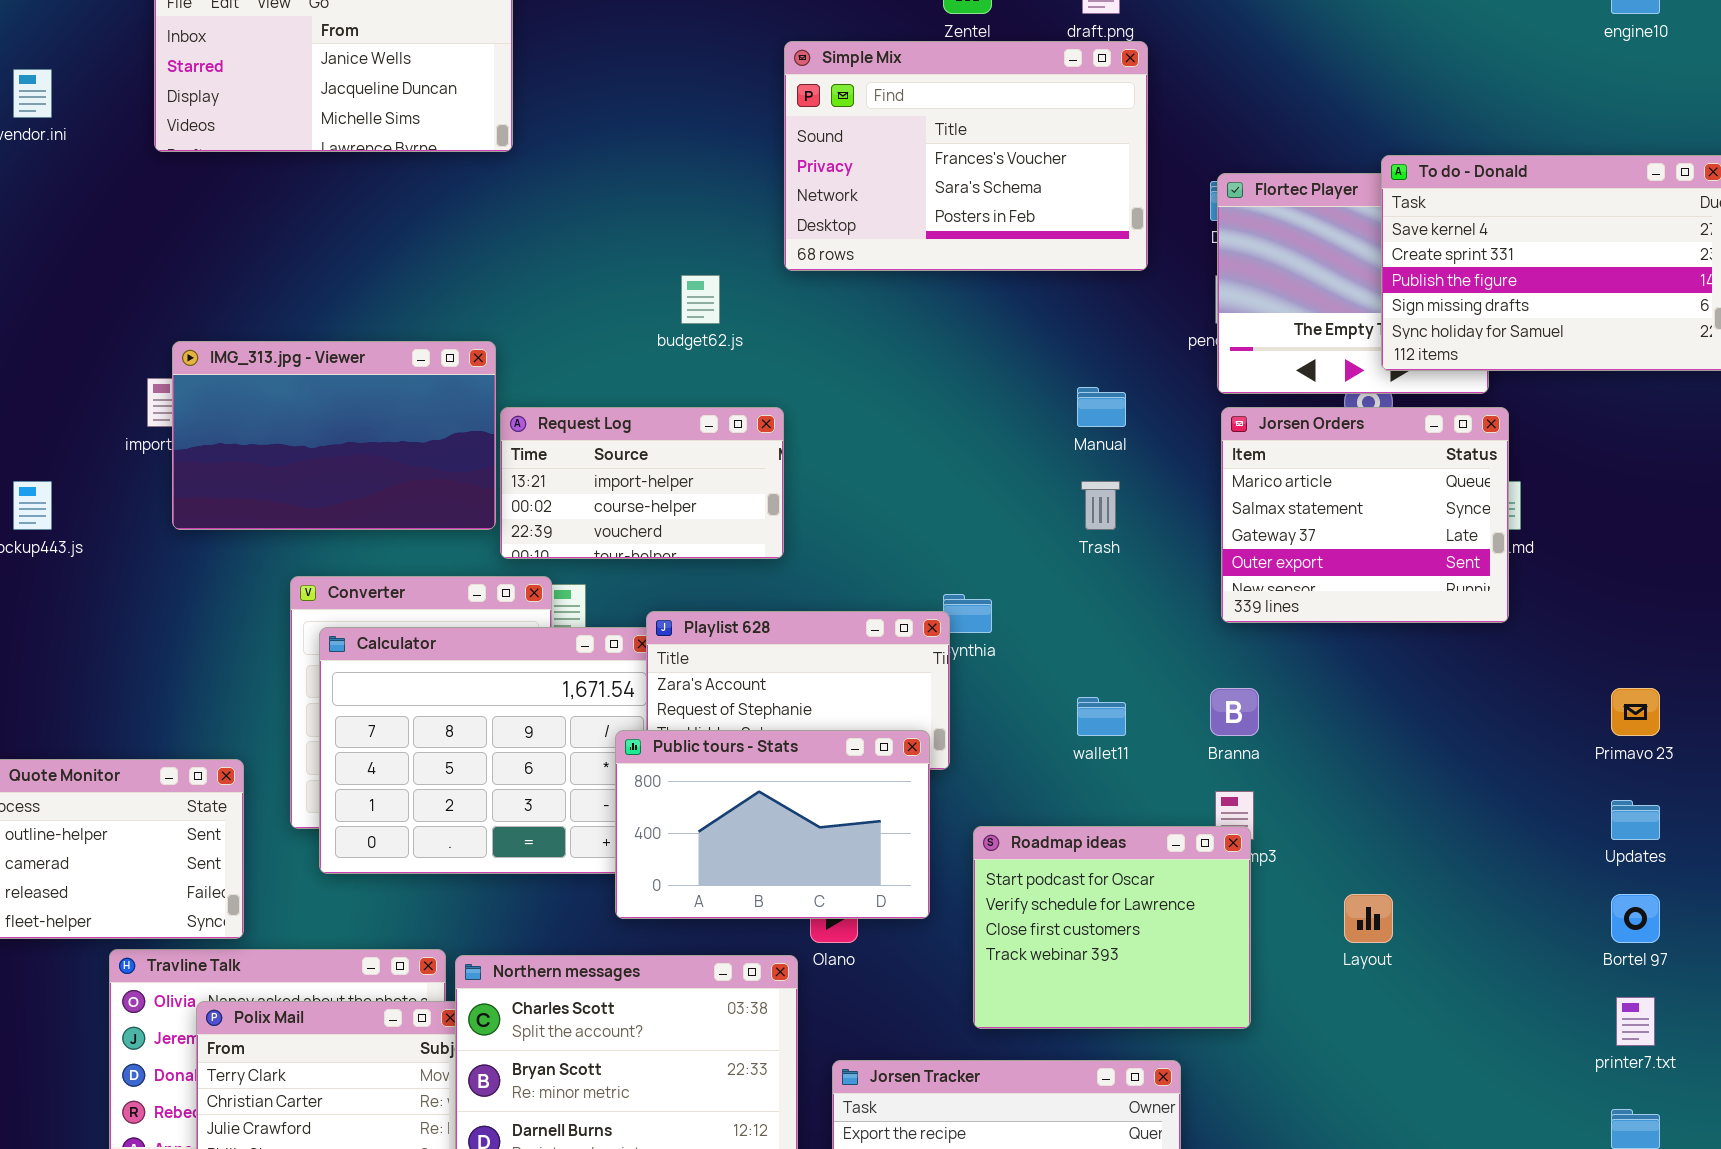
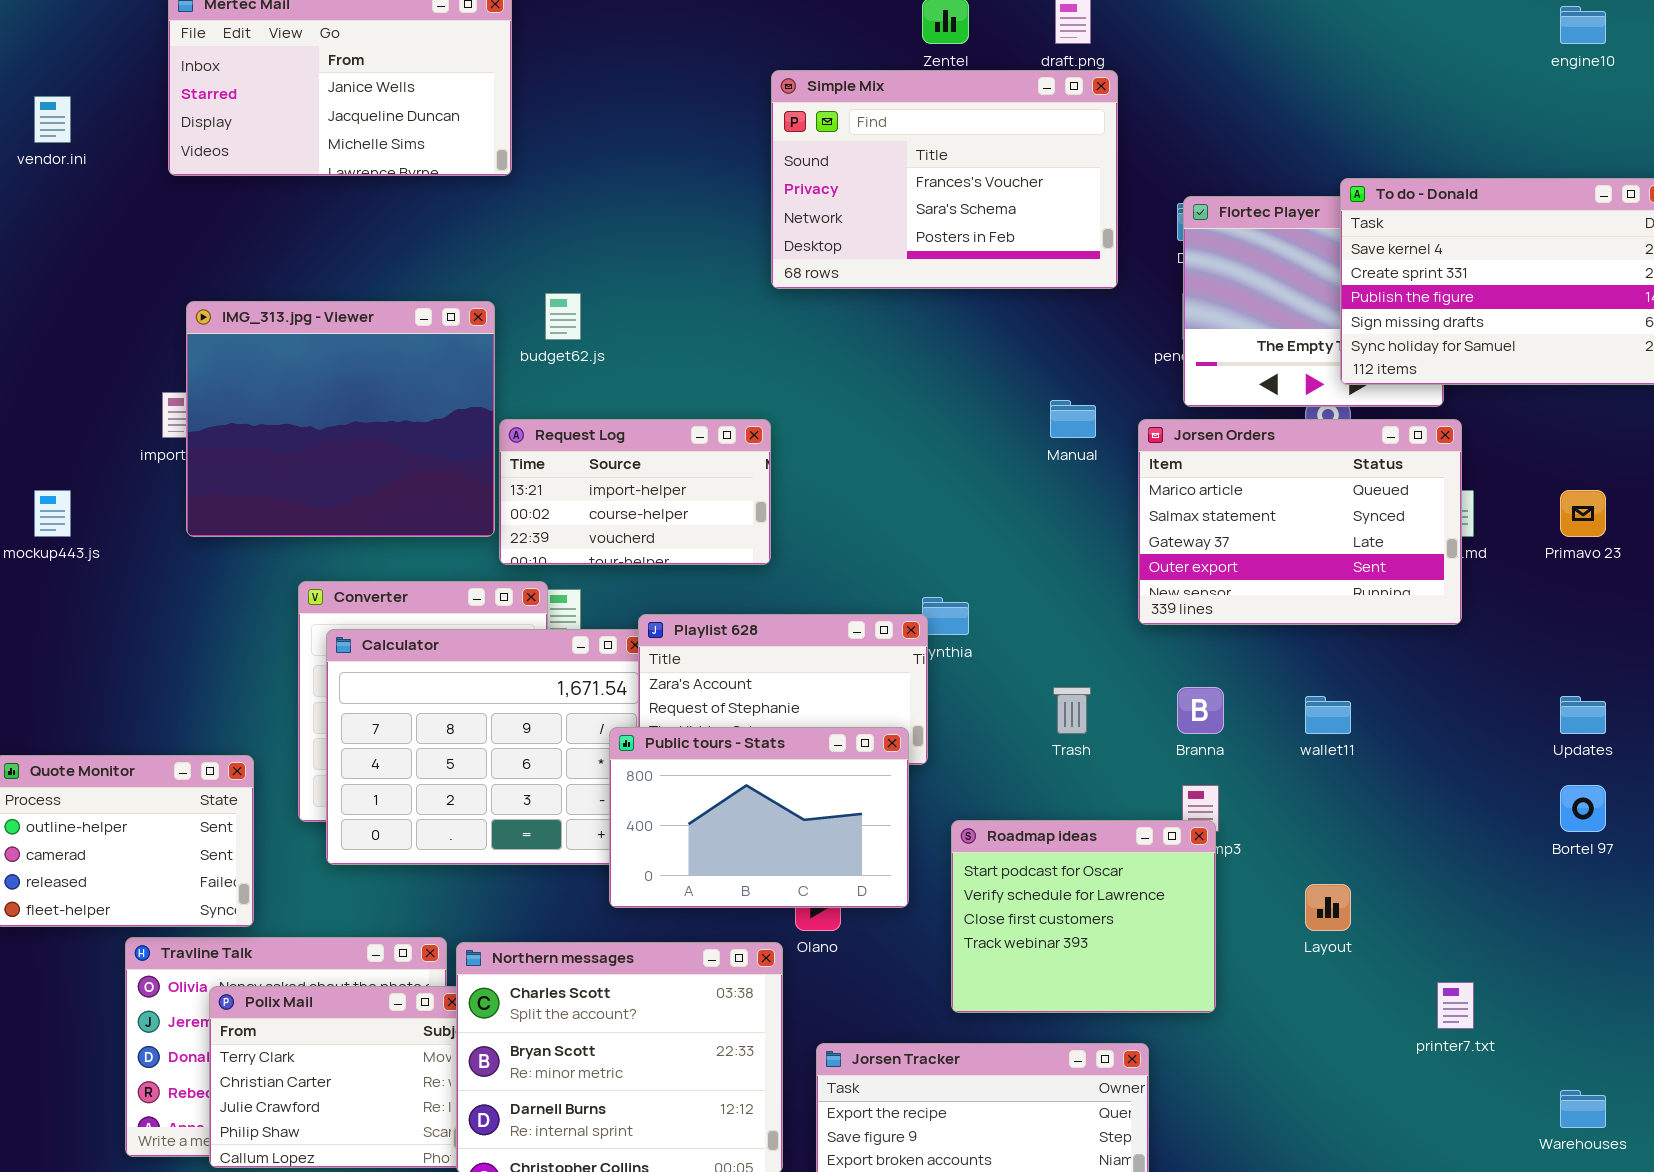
budget62.js: [681,275,720,324] -> [545,293,581,340], moved
IMG_313.jpg - Viewer: [172,341,496,530] -> [186,301,495,537], resized
Jorsen Orders: [1221,407,1509,623] -> [1138,419,1462,625], resized
Trash: [1081,481,1120,530] -> [1053,687,1091,734], moved
Primavo 23: [1611,688,1660,736] -> [1560,490,1606,537], moved
wallet11: [1077,697,1126,736] -> [1305,696,1351,734], moved
Updates: [1611,800,1660,840] -> [1560,696,1606,734], moved
Bortel 97: [1611,894,1660,943] -> [1560,785,1606,832], moved
printer7.txt: [1616,997,1655,1046] -> [1437,982,1474,1029], moved

